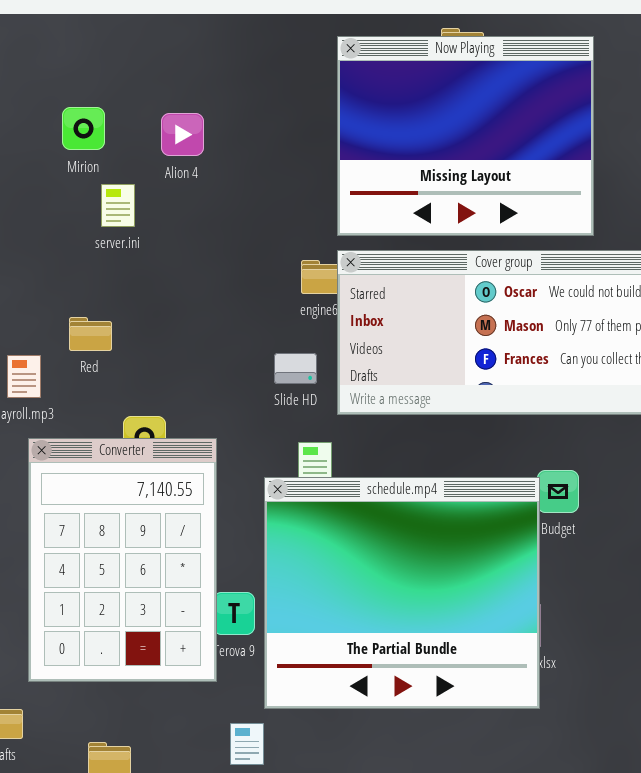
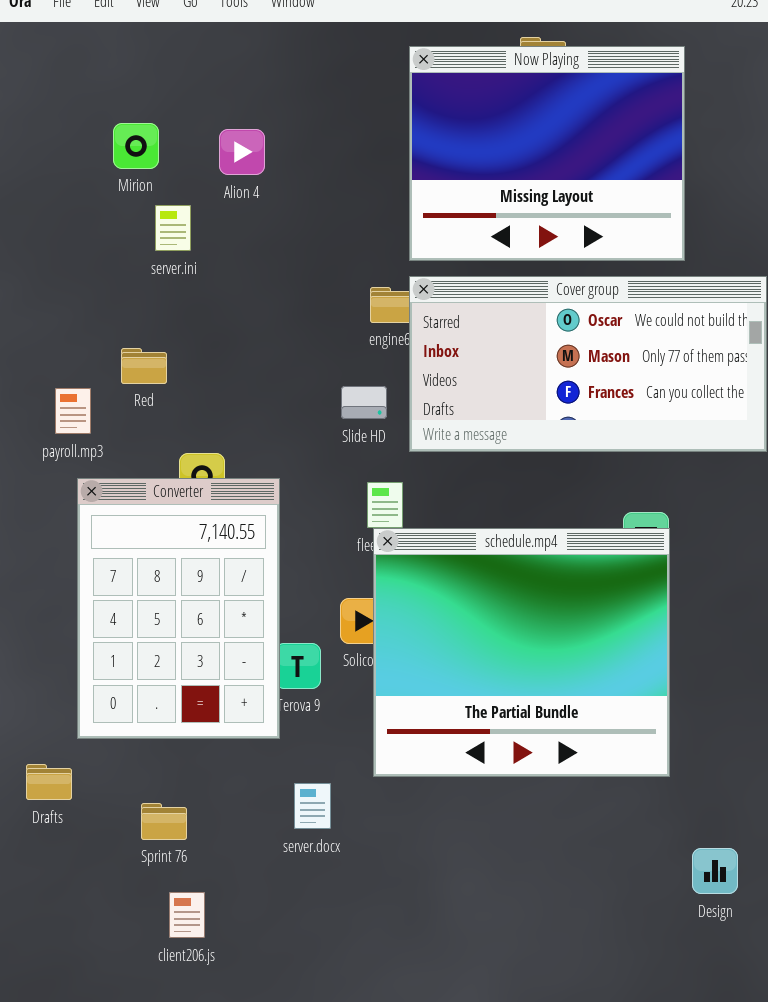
schedule.mp4: [264,477,540,709] -> [373,528,670,777], moved

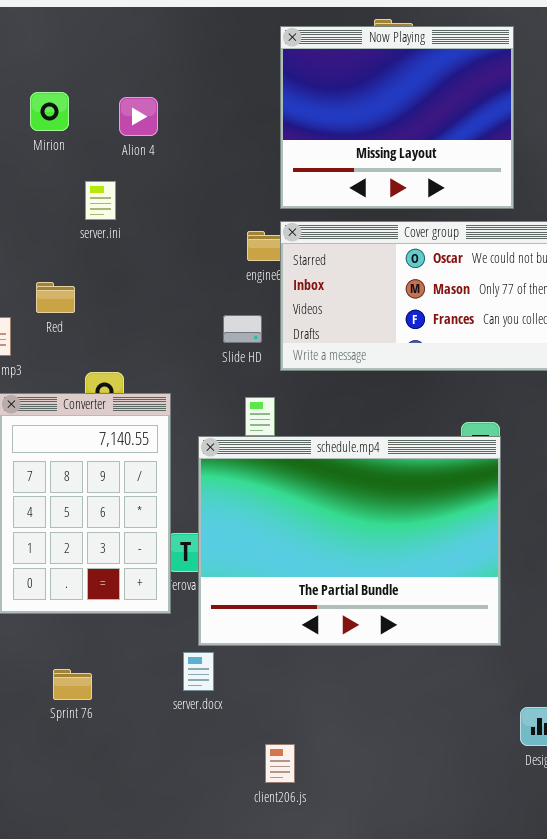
server.ini: [155,205,191,251] -> [85,181,116,220], moved
schedule.mp4: [373,528,670,777] -> [198,436,501,646], resized
client206.js: [169,892,205,938] -> [265,744,295,783], moved

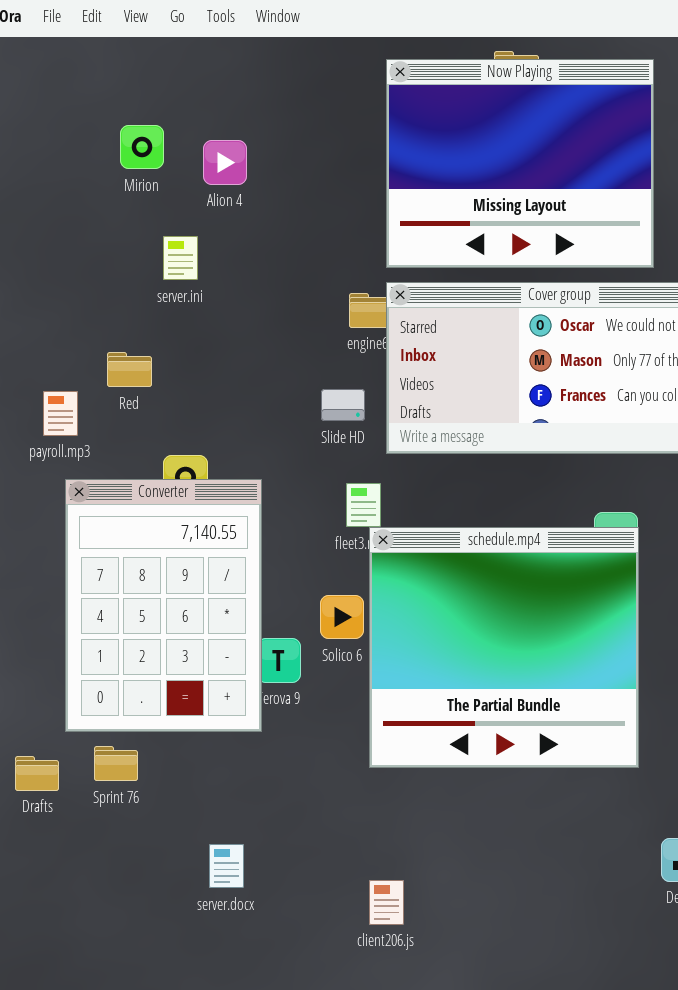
Mirion: [30,92,69,131] -> [120,125,164,169], moved
schedule.mp4: [198,436,501,646] -> [369,527,639,768], resized
server.docx: [183,652,214,691] -> [209,844,244,888], moved
Sprint 76: [53,669,92,700] -> [94,746,138,781], moved

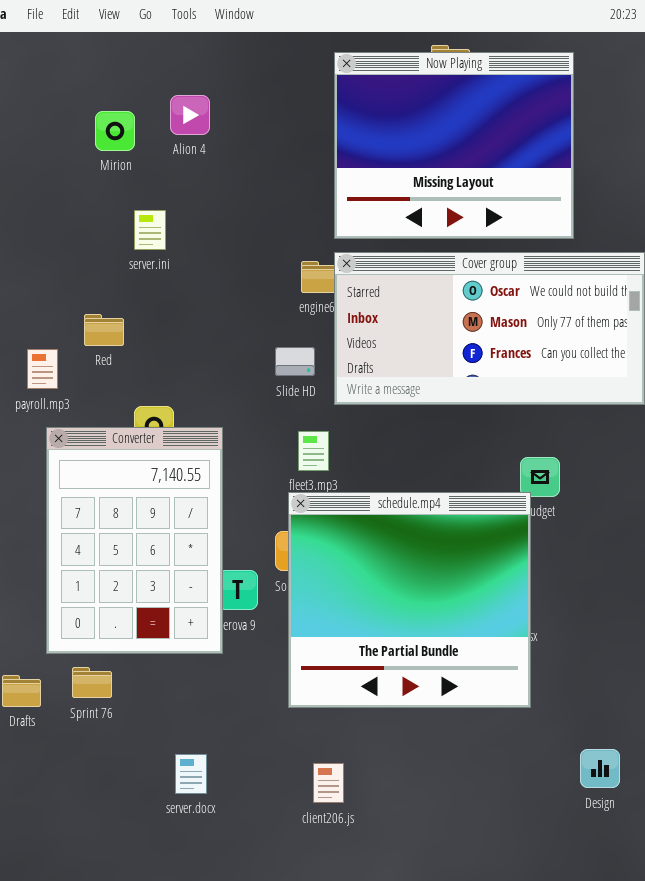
Alion 4: [203,140,247,185] -> [170,95,210,135], moved
schedule.mp4: [369,527,639,768] -> [288,492,531,708], moved
client206.js: [369,880,404,925] -> [313,763,344,803], moved

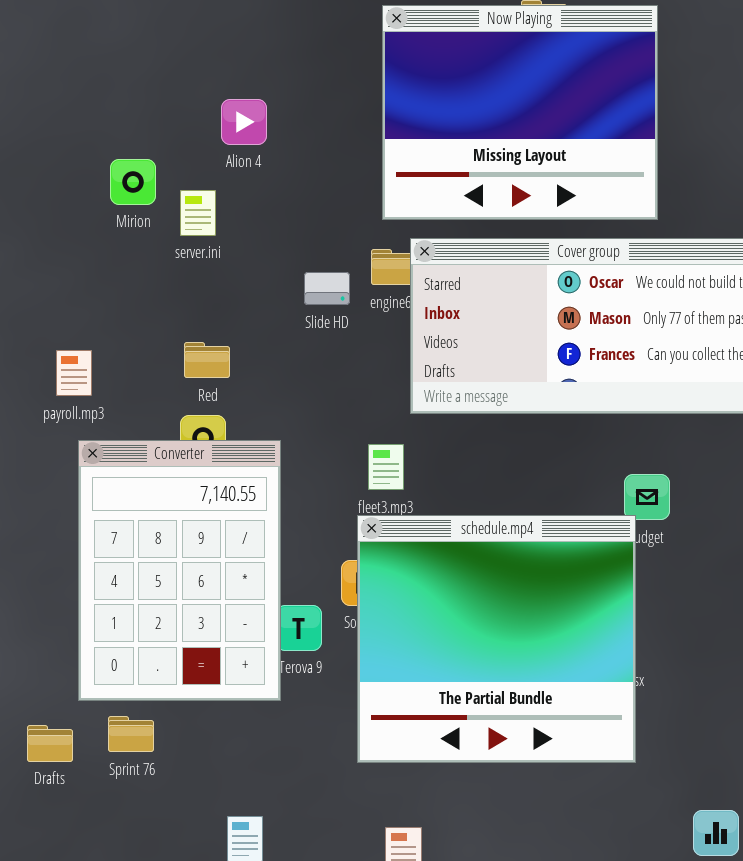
Now Playing: [334,52,574,239] -> [382,5,658,220], moved
Alion 4: [170,95,210,135] -> [221,99,267,145], moved
Mirion: [95,111,135,151] -> [110,159,156,205], moved
Red: [84,314,124,346] -> [184,342,230,378], moved
Slide HD: [275,347,315,376] -> [304,272,350,305], moved

